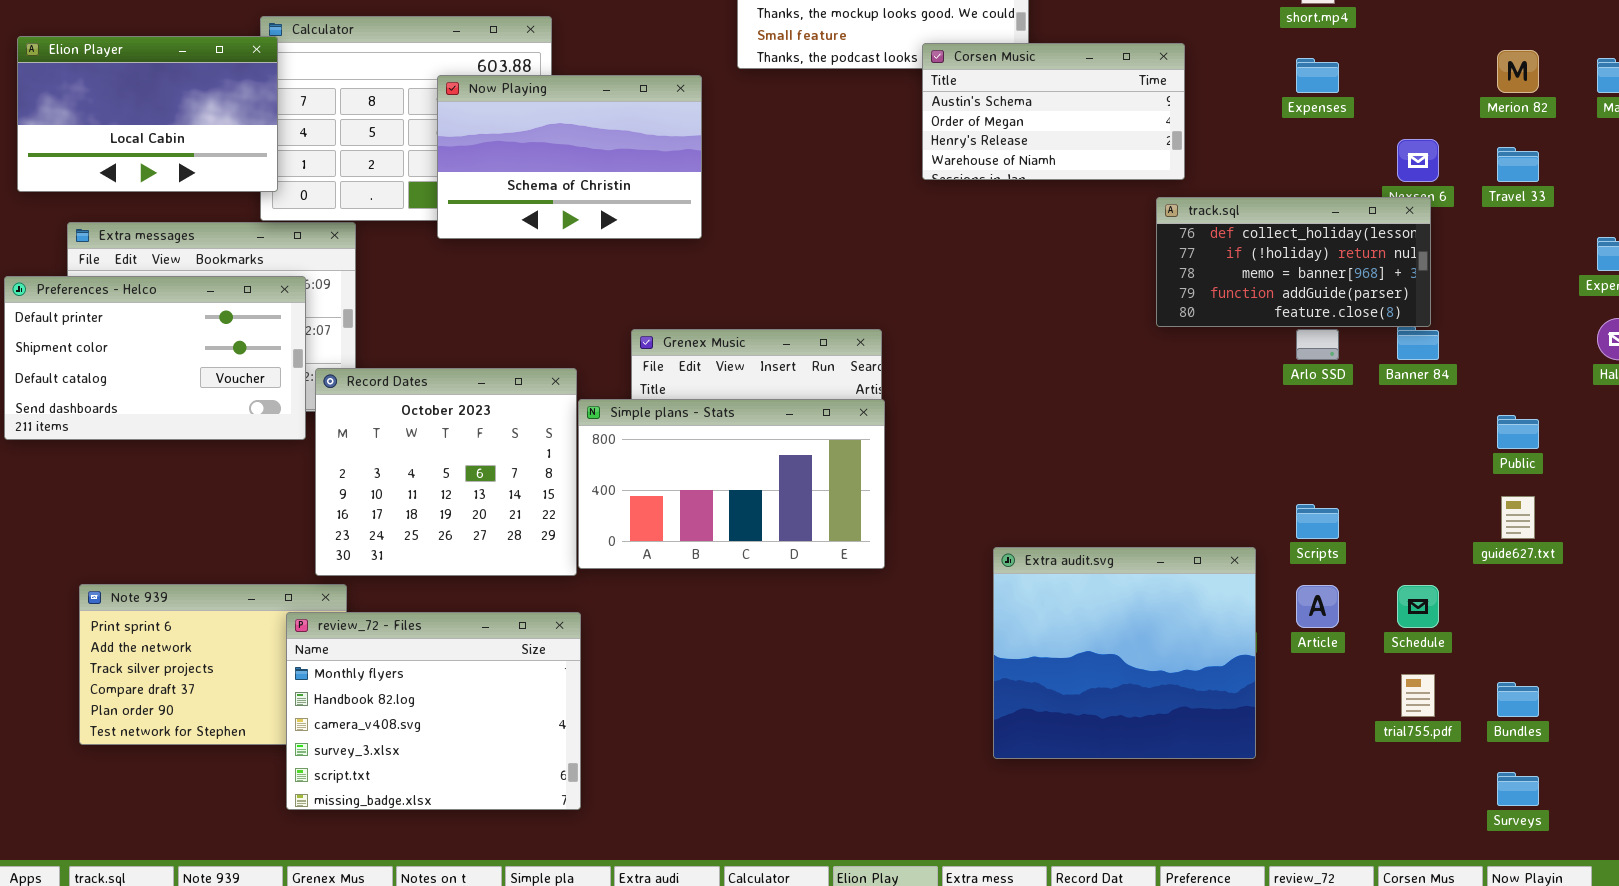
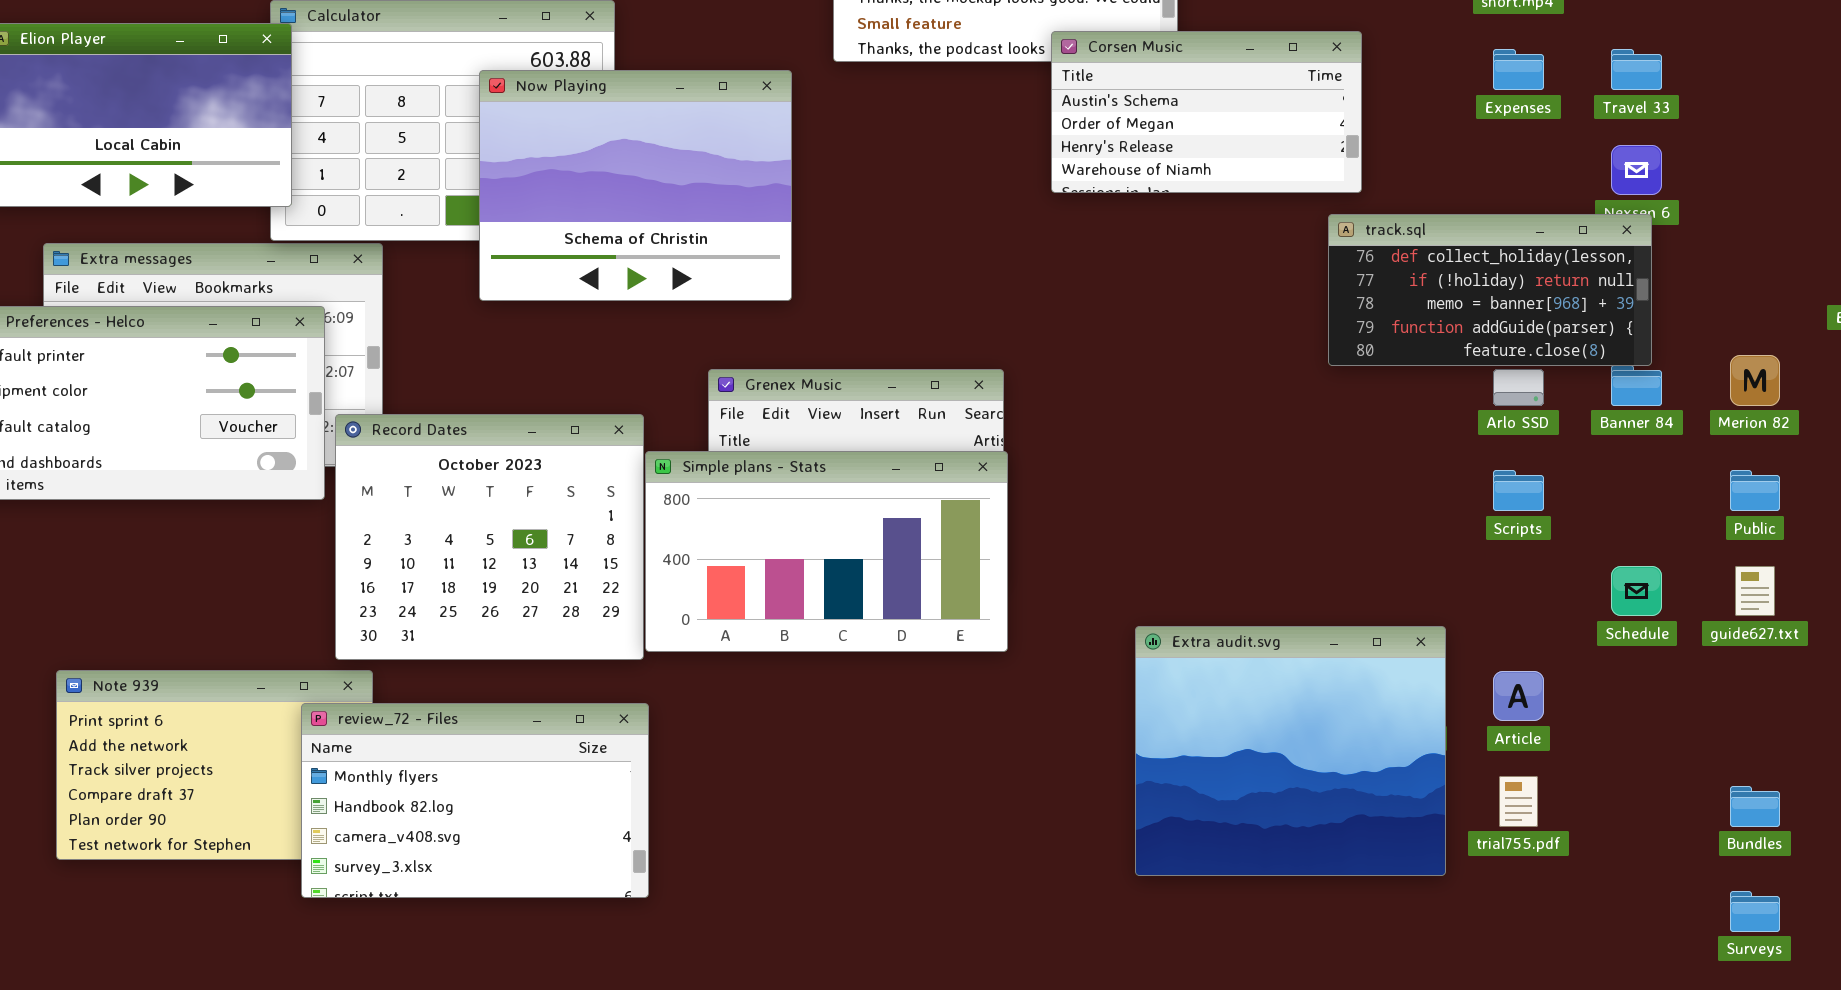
Merion 82: [1497,50,1539,93] -> [1730,355,1780,406], moved
Now Playing: [437,75,702,239] -> [479,70,792,301], resized
Travel 33: [1497,147,1539,182] -> [1611,49,1662,90], moved
Scripts: [1296,504,1339,539] -> [1493,470,1544,511], moved
Schedule: [1397,585,1439,628] -> [1611,566,1662,616], moved
review_72 - Files: [286,612,581,810] -> [301,703,649,898], resized
trial755.pdf: [1401,674,1435,717] -> [1499,776,1538,827], moved

